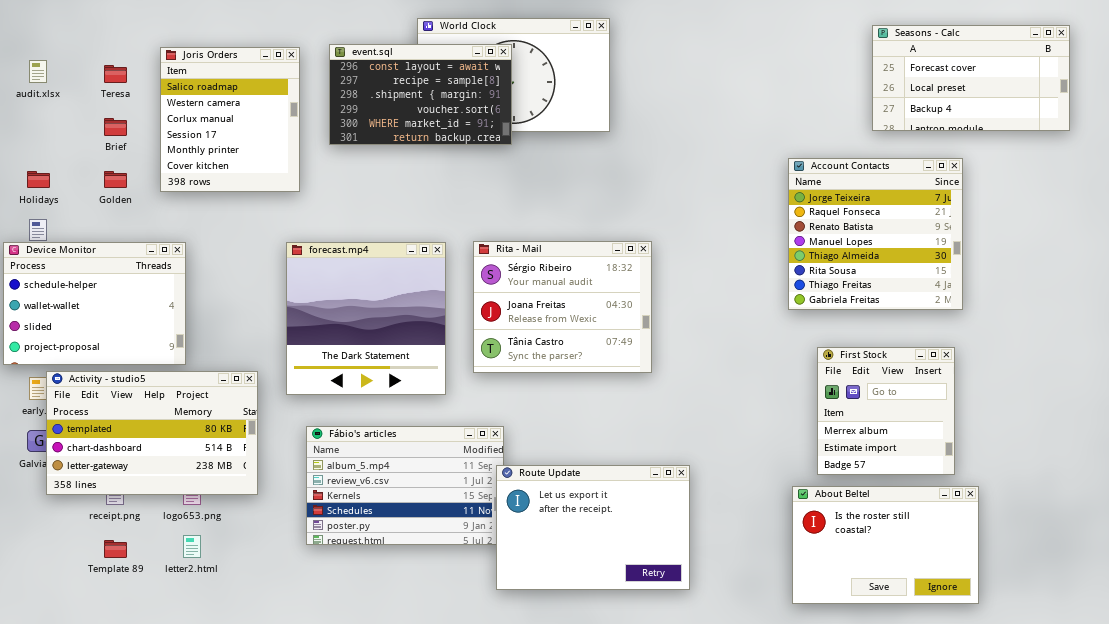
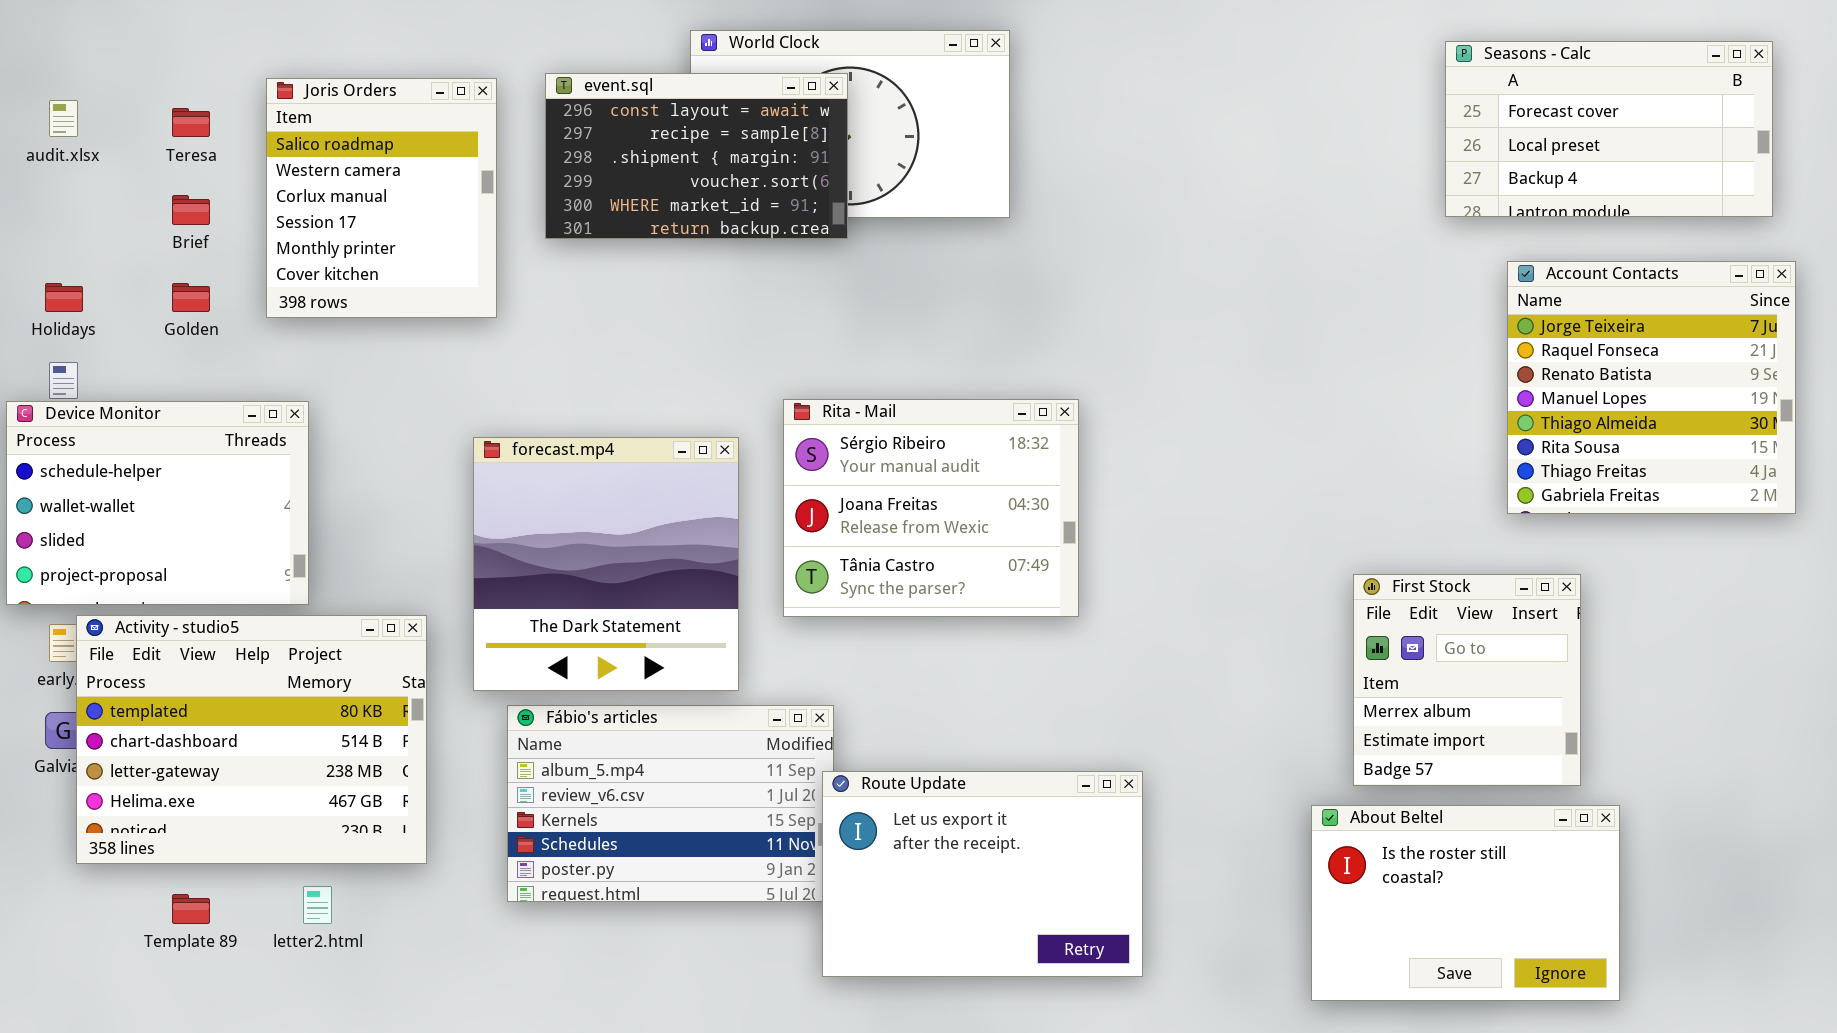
Account Contacts: [788,158,963,310] -> [1507,261,1796,514], moved
forecast.mp4: [286,242,446,395] -> [473,437,739,691], moved
Activity - studio5: [46,371,258,495] -> [76,615,427,864], resized

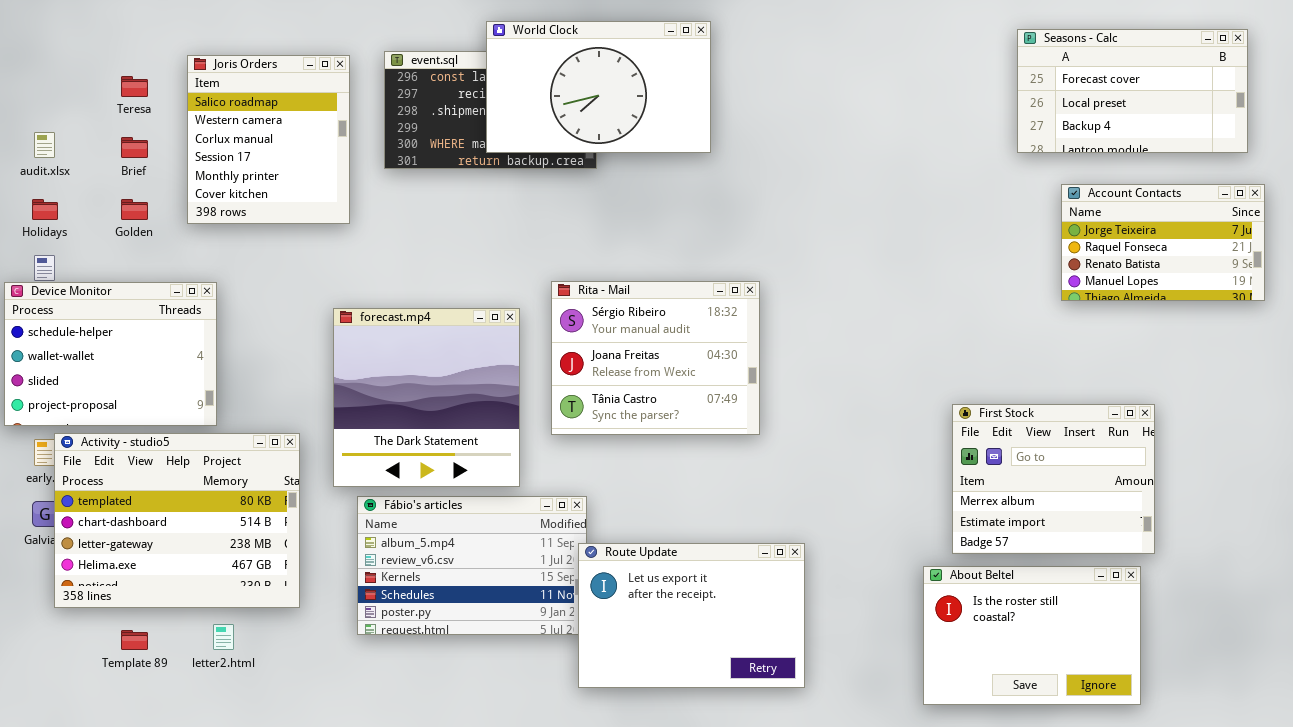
World Clock: [690,30,1010,218] -> [486,21,711,153], raised
audit.xlsx: [49,100,78,137] -> [34,132,55,158], moved
Account Contacts: [1507,261,1796,514] -> [1061,184,1265,301], resized
First Stock: [1353,574,1581,786] -> [952,404,1155,554], resized

